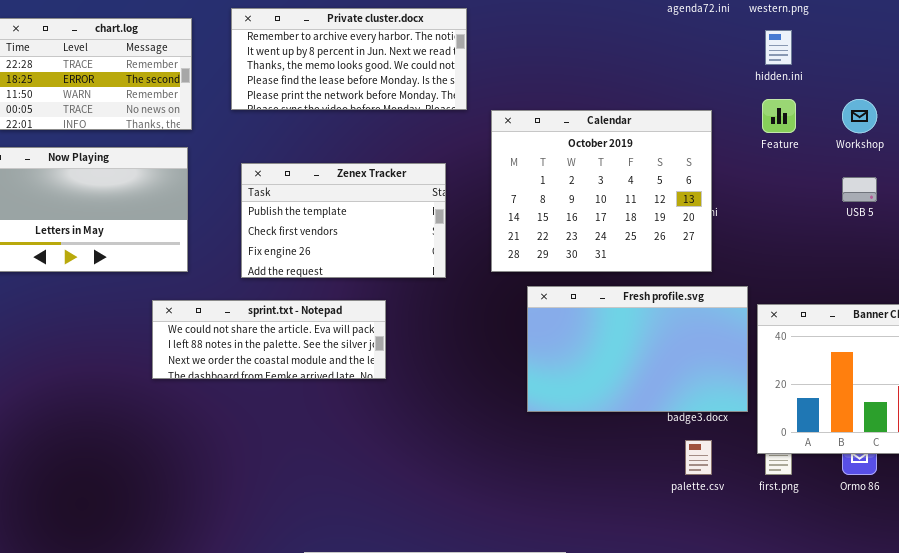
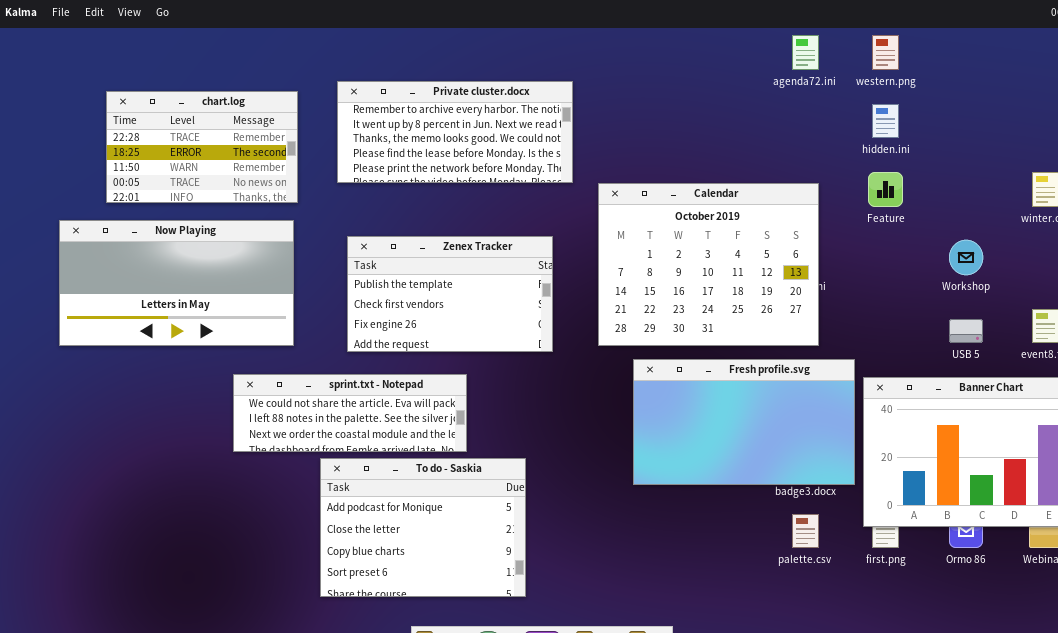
Workshop: [842,99,877,133] -> [949,240,983,275], moved
USB 5: [842,177,877,202] -> [949,319,983,343], moved
sprint.txt - Notepad: [152,300,386,379] -> [233,374,467,452], moved
To do - Saskia: none -> [320,458,526,597], opened

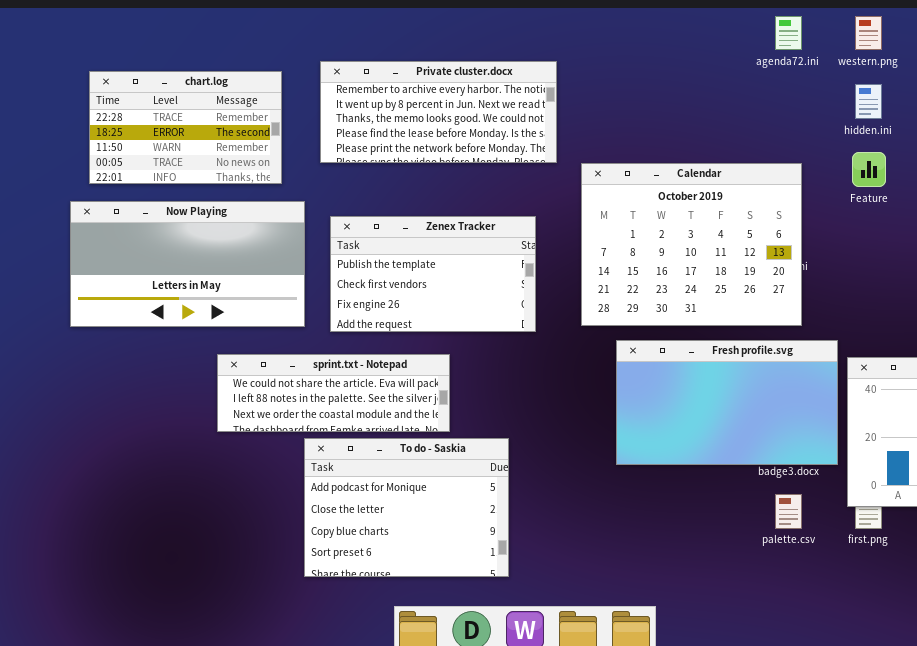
Now Playing: [59,220,294,346] -> [70,201,305,327], moved

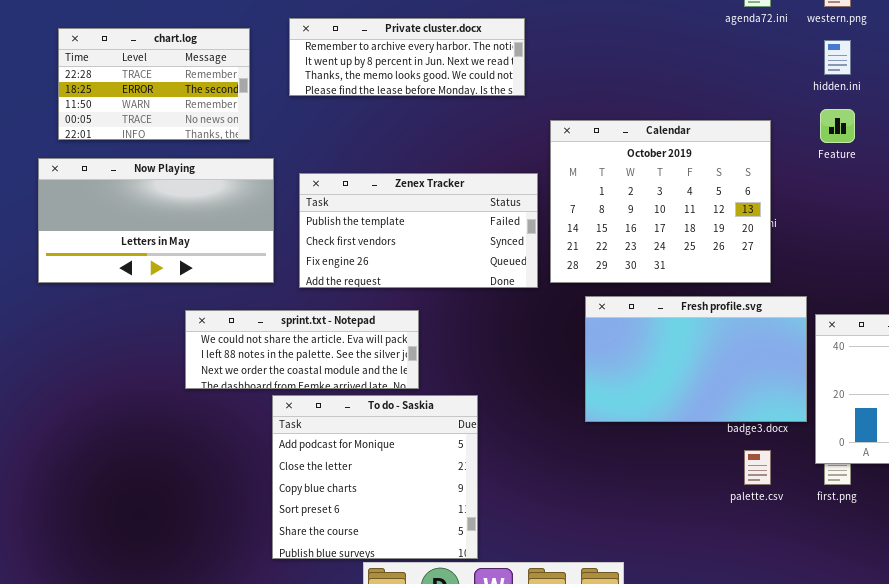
Private cluster.docx: [320,61,557,163] -> [289,18,525,96], resized
Zenex Tracker: [330,216,536,332] -> [299,173,538,288], resized
To do - Saskia: [304,438,509,577] -> [272,395,478,559], resized

